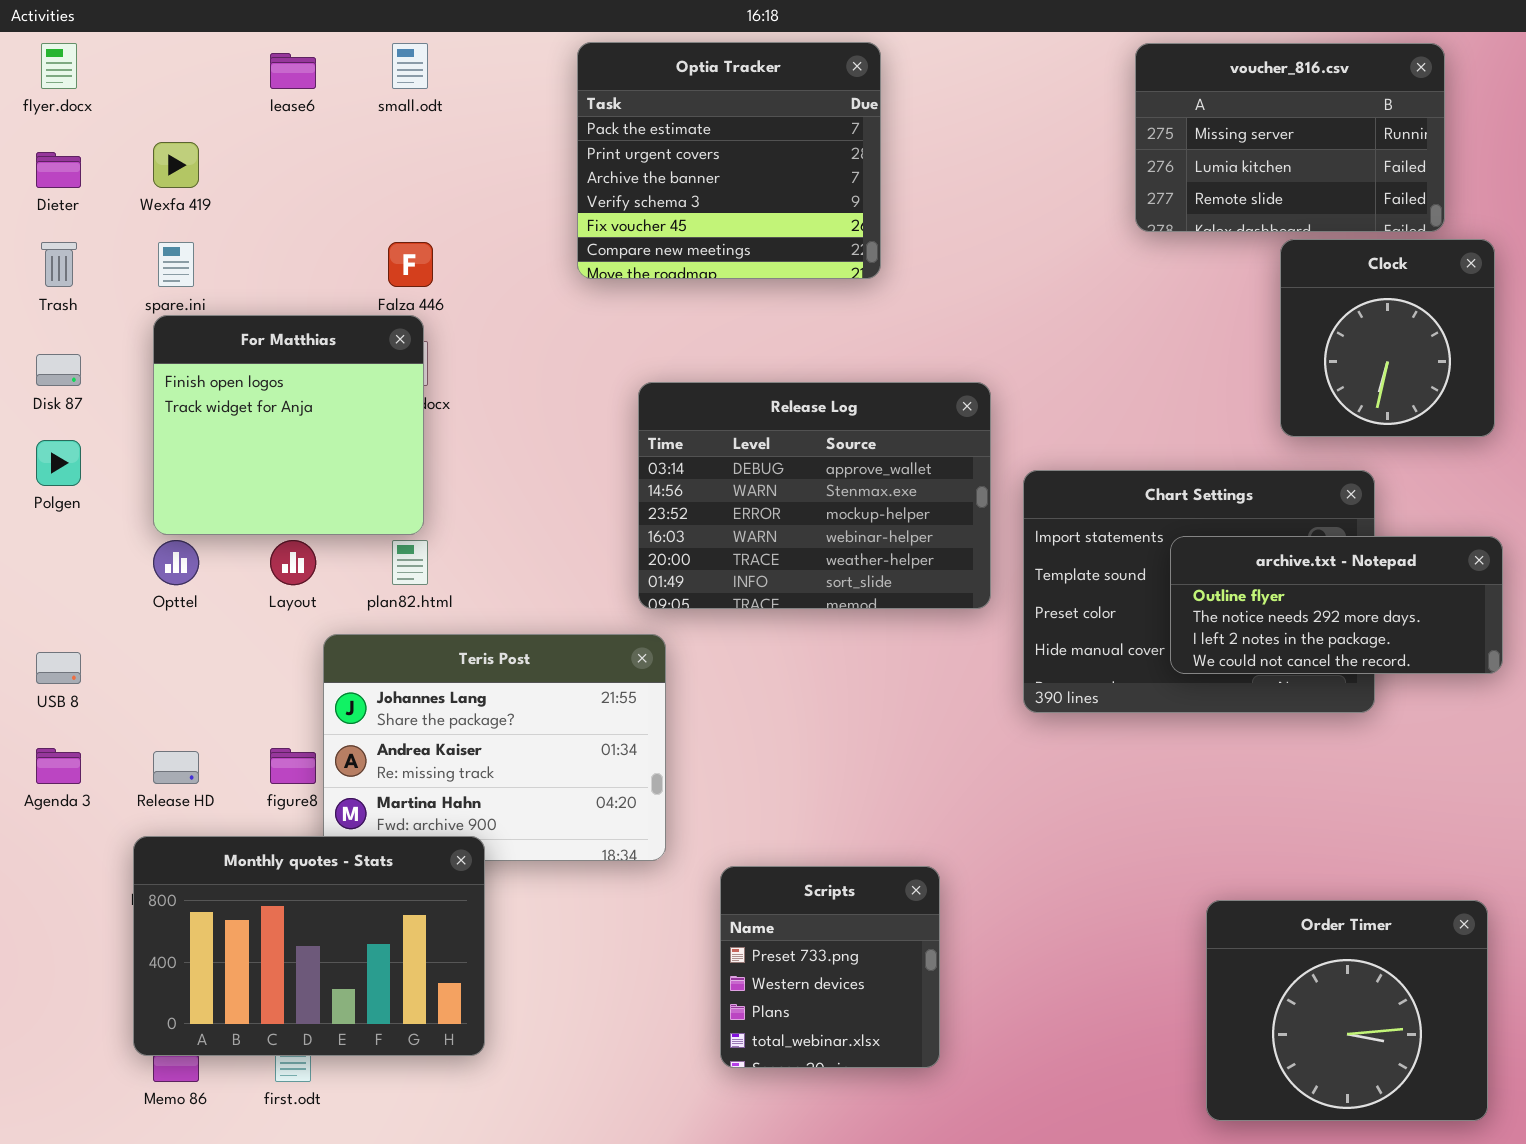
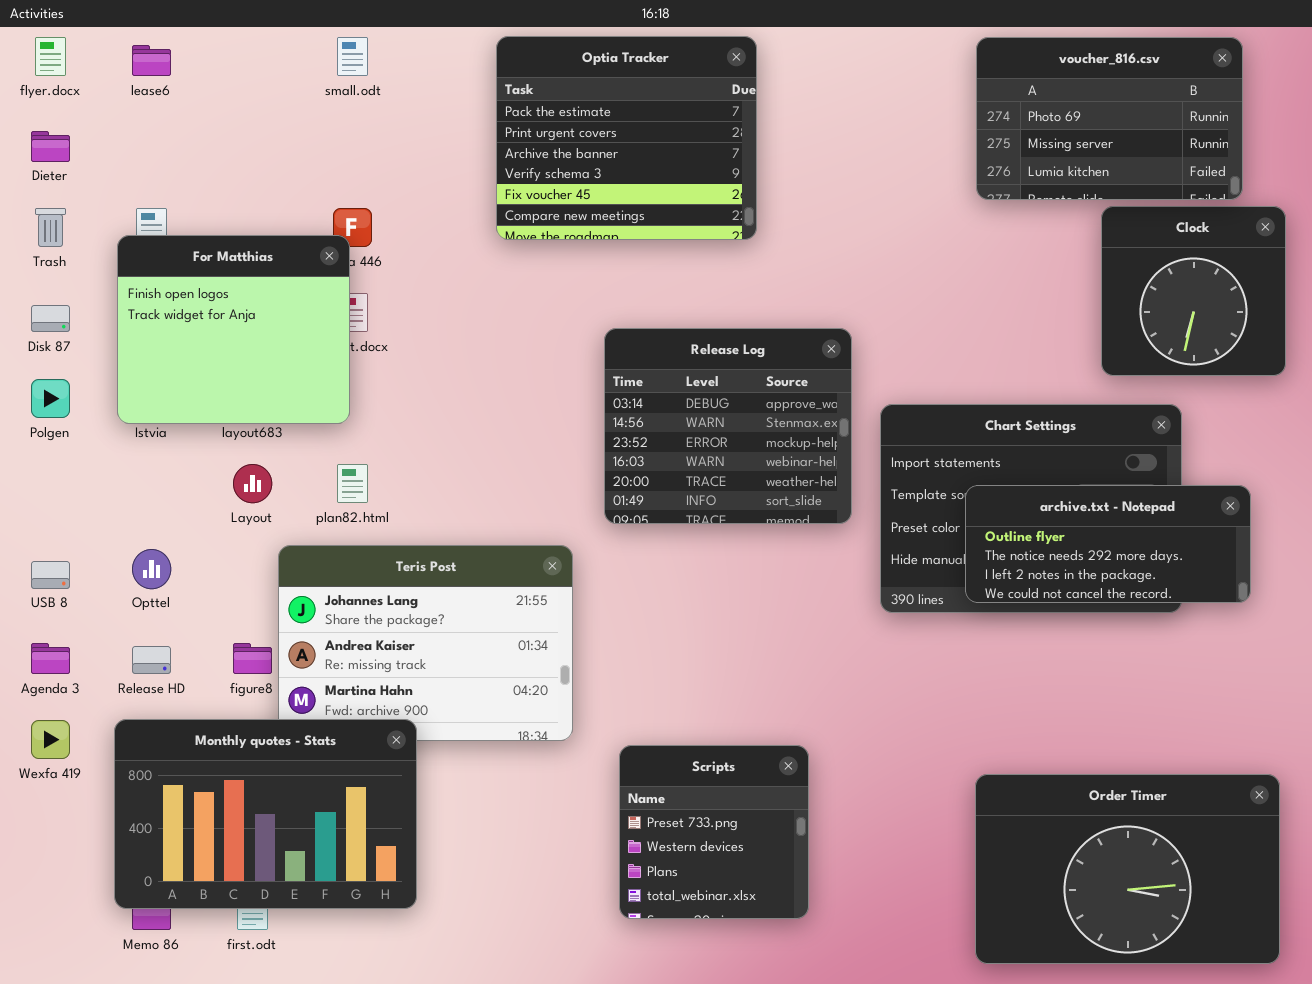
voucher_816.csv: [1135,43,1445,232] -> [976,37,1243,200], scrolled up 1 row
lease6: [270,53,316,89] -> [132,45,171,76], moved
Wexfa 419: [153,142,199,188] -> [31,720,70,759], moved
For Matthias: [153,315,424,535] -> [117,235,350,424], moved
Release Log: [638,382,991,609] -> [604,328,852,524], resized
archive.txt - Notepad: [1170,536,1503,674] -> [965,485,1251,603], moved
Opttel: [153,540,199,585] -> [132,549,171,589], moved
Order Timer: [1206,900,1488,1121] -> [975,774,1280,964], resized

